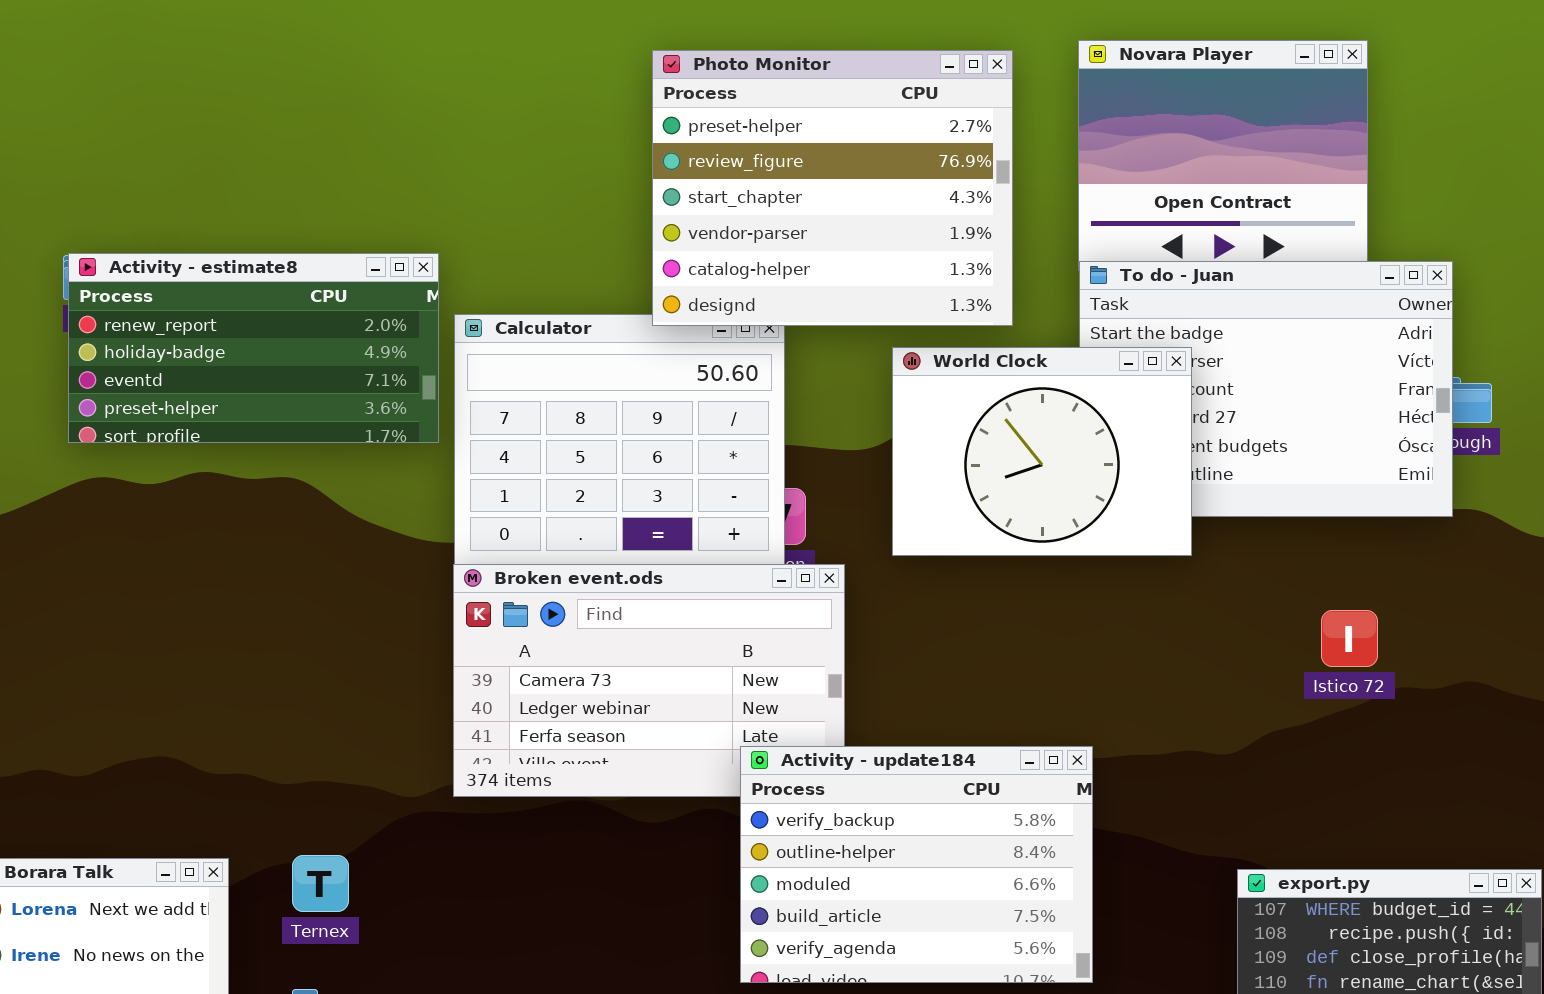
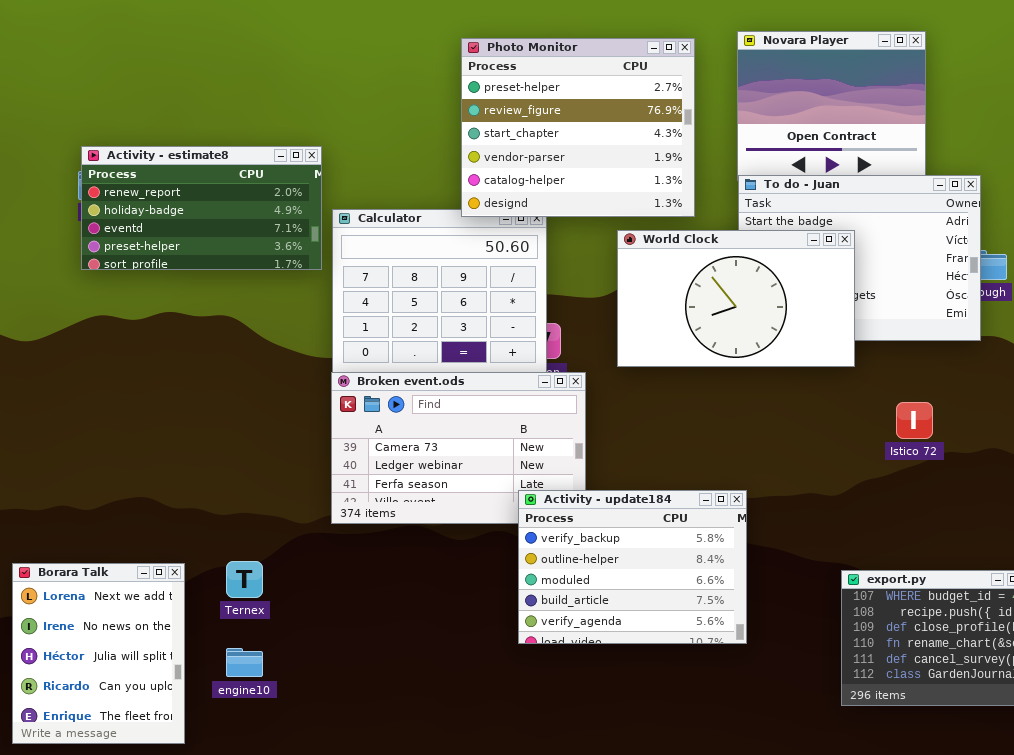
Activity - estimate8: [68,253,439,443] -> [81,146,322,270], moved
World Clock: [892,347,1192,556] -> [617,230,855,367], resized

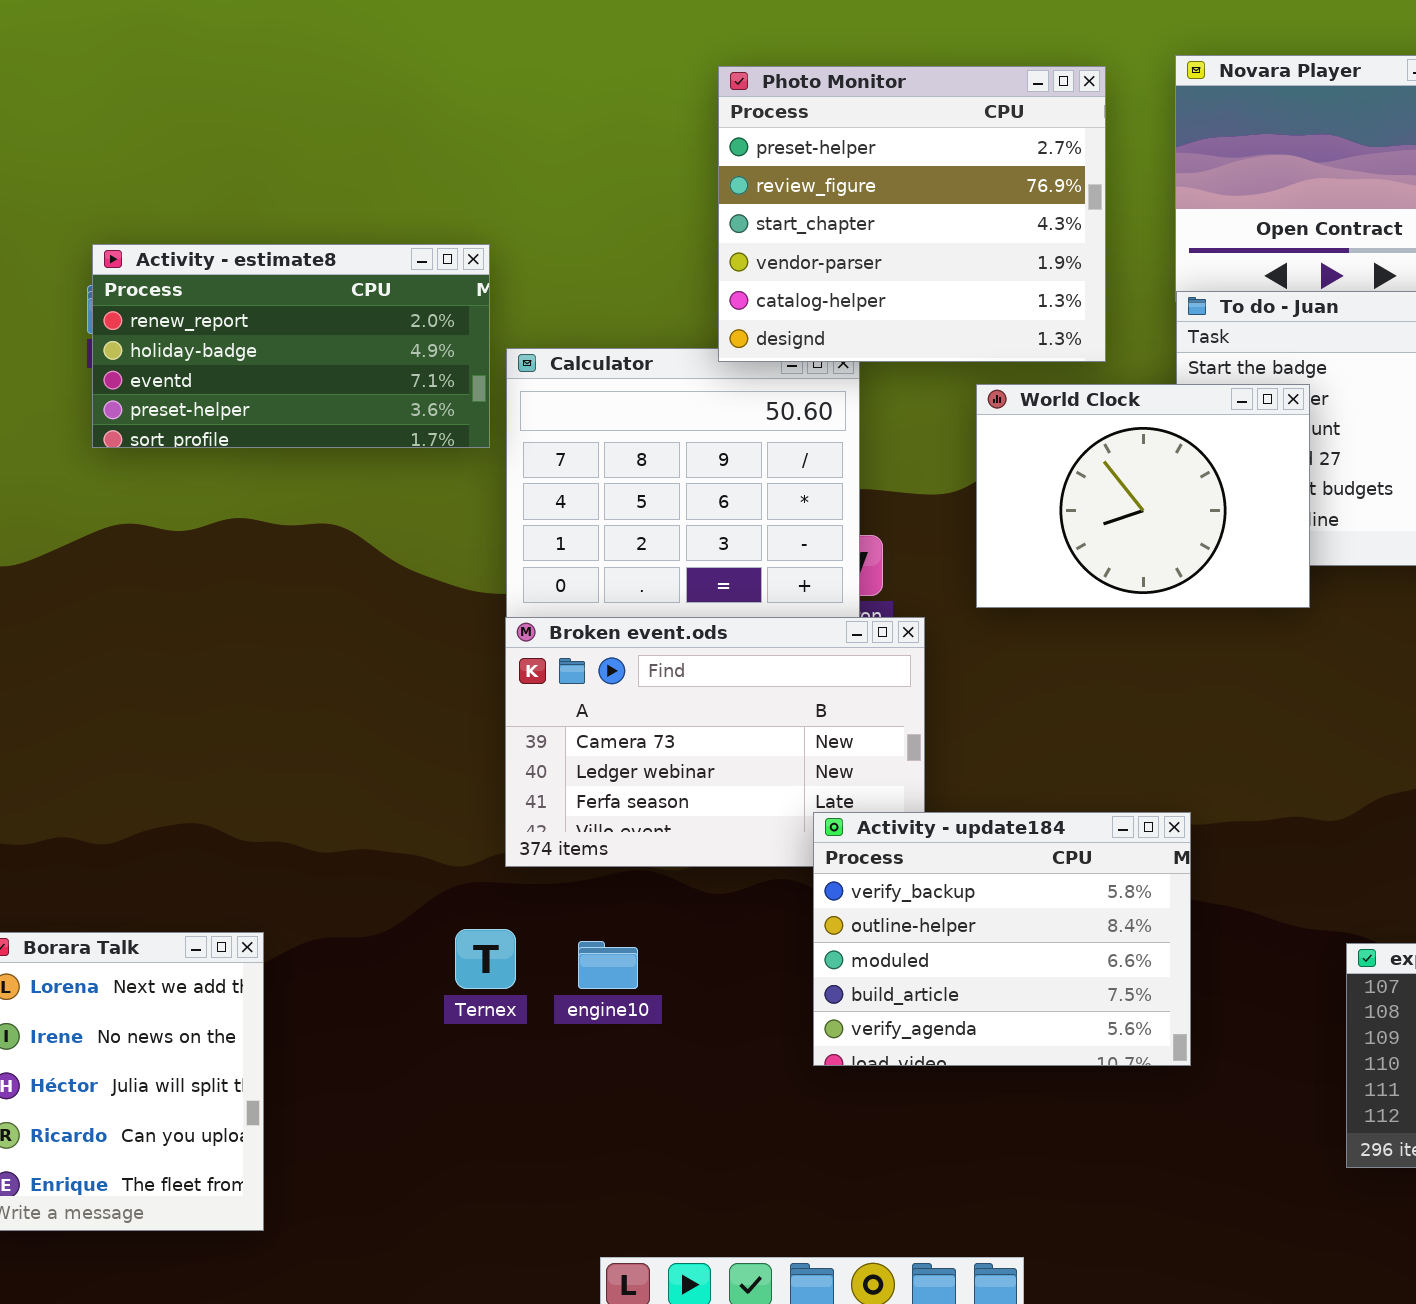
World Clock: [617,230,855,367] -> [976,384,1310,608], resized
Ternex: [226,561,263,598] -> [455,929,516,989], moved
engine10: [226,648,263,677] -> [578,941,638,989], moved

